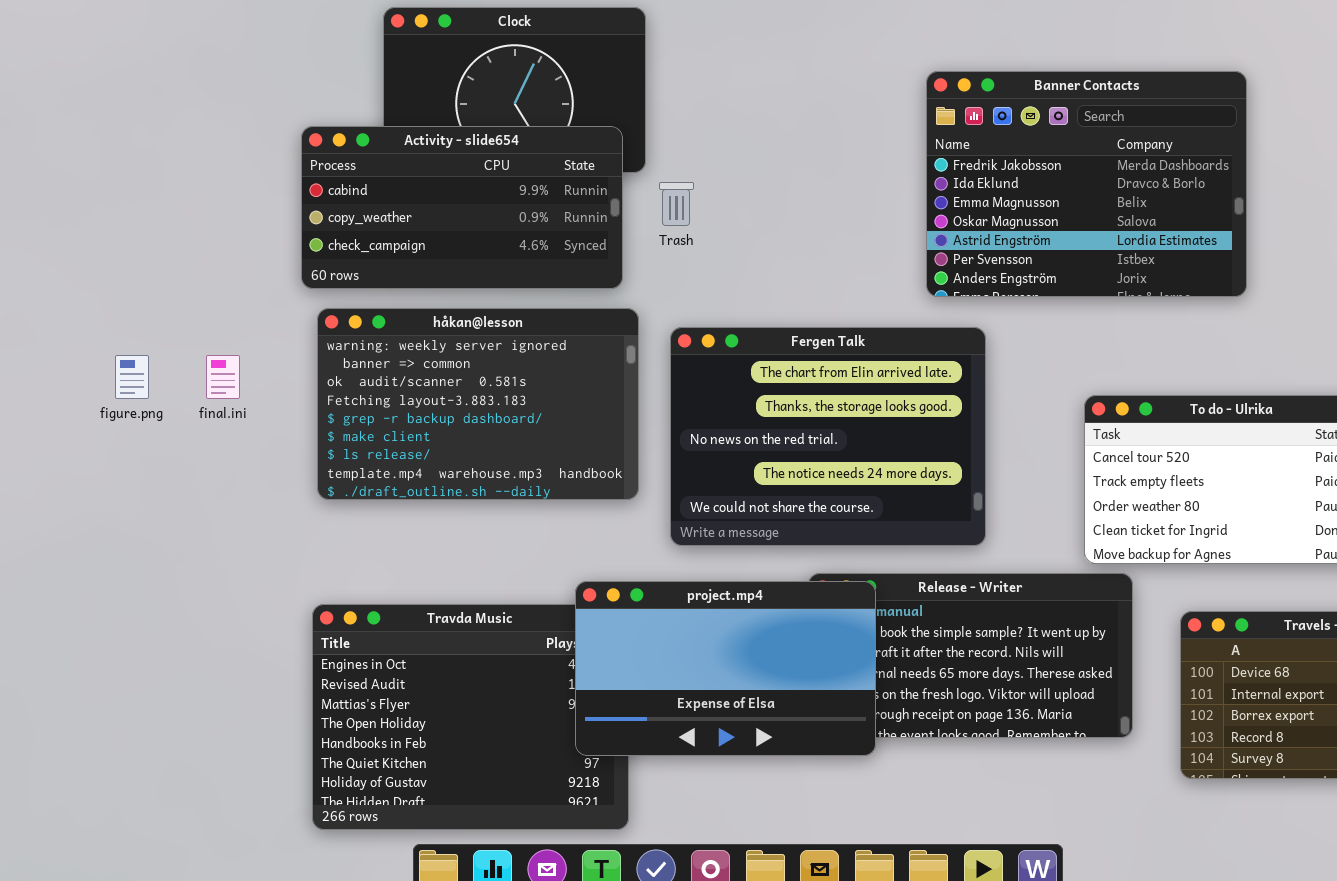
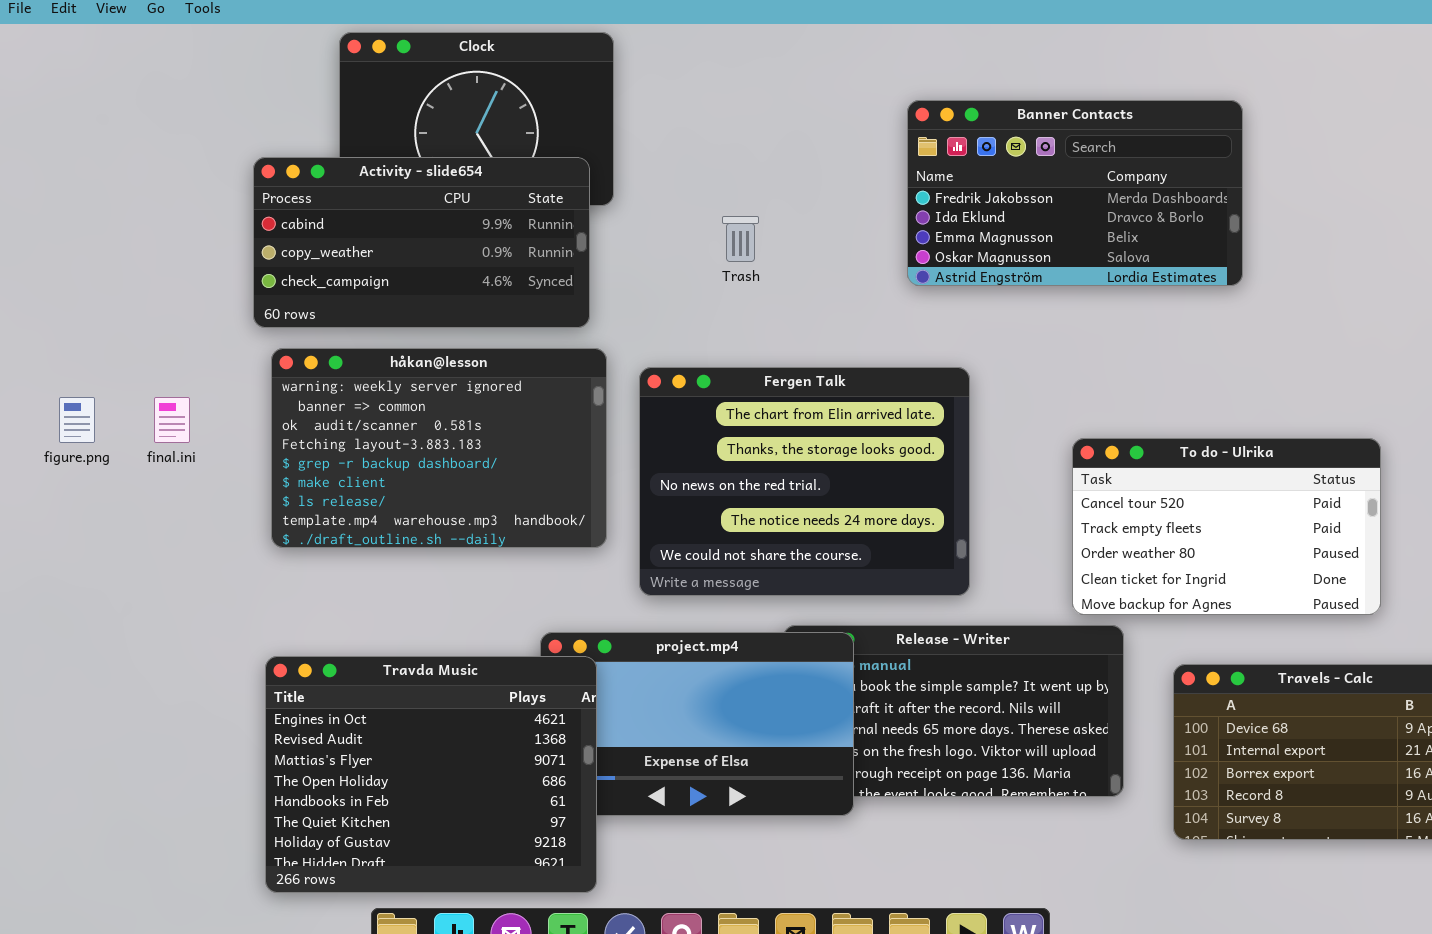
Banner Contacts: [926,71,1247,297] -> [907,100,1243,286], resized
Trash: [659,182,694,226] -> [722,216,759,262], moved
Travda Music: [312,604,629,830] -> [265,656,597,893], raised

